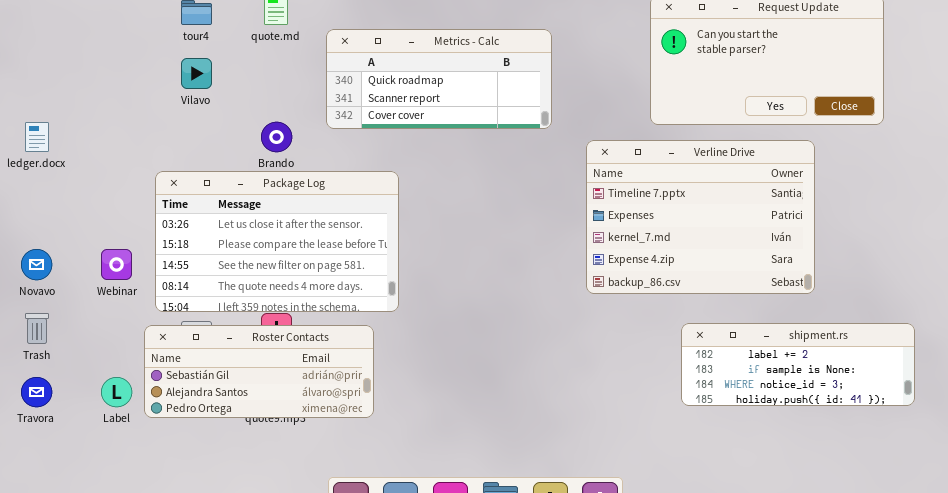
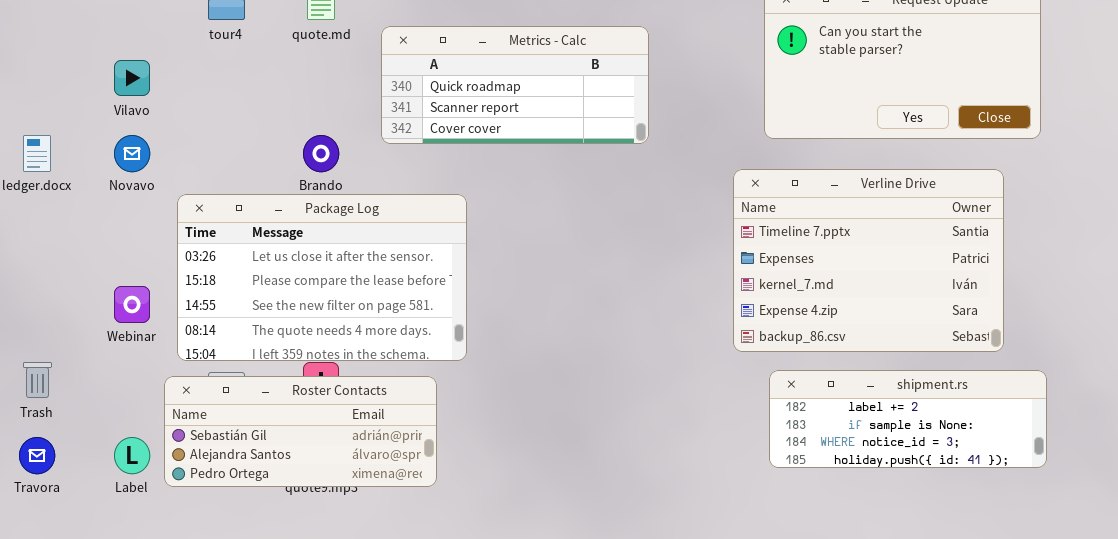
Vilavo: [181,58,212,89] -> [114,60,150,96], moved
Verline Drive: [586,140,815,294] -> [733,169,1004,352], moved
Novavo: [21,249,52,280] -> [114,135,150,172], moved
shipment.rs: [681,323,915,406] -> [769,370,1047,468], moved

